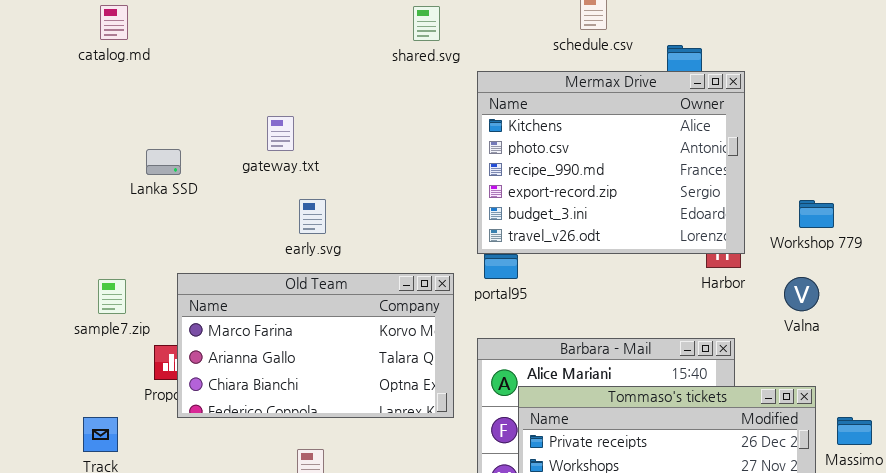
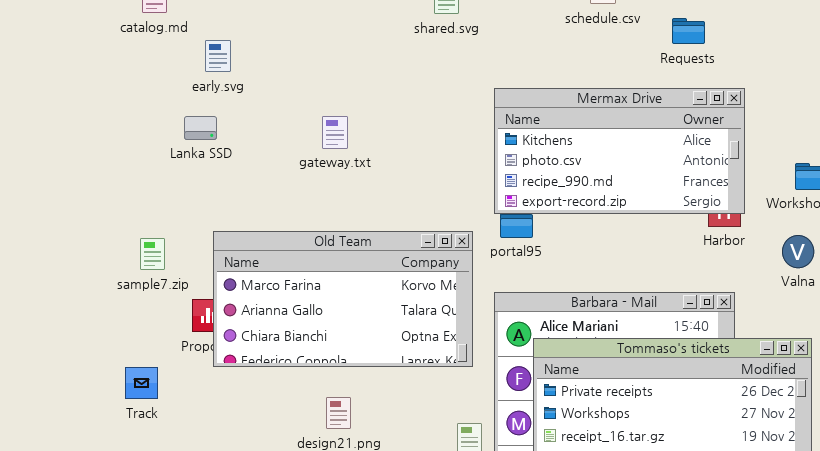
Mermax Drive: [477,71,745,254] -> [494,88,745,214], resized
gateway.txt: [267,116,294,151] -> [322,116,348,149], moved
early.svg: [299,199,326,234] -> [205,40,231,72], moved

